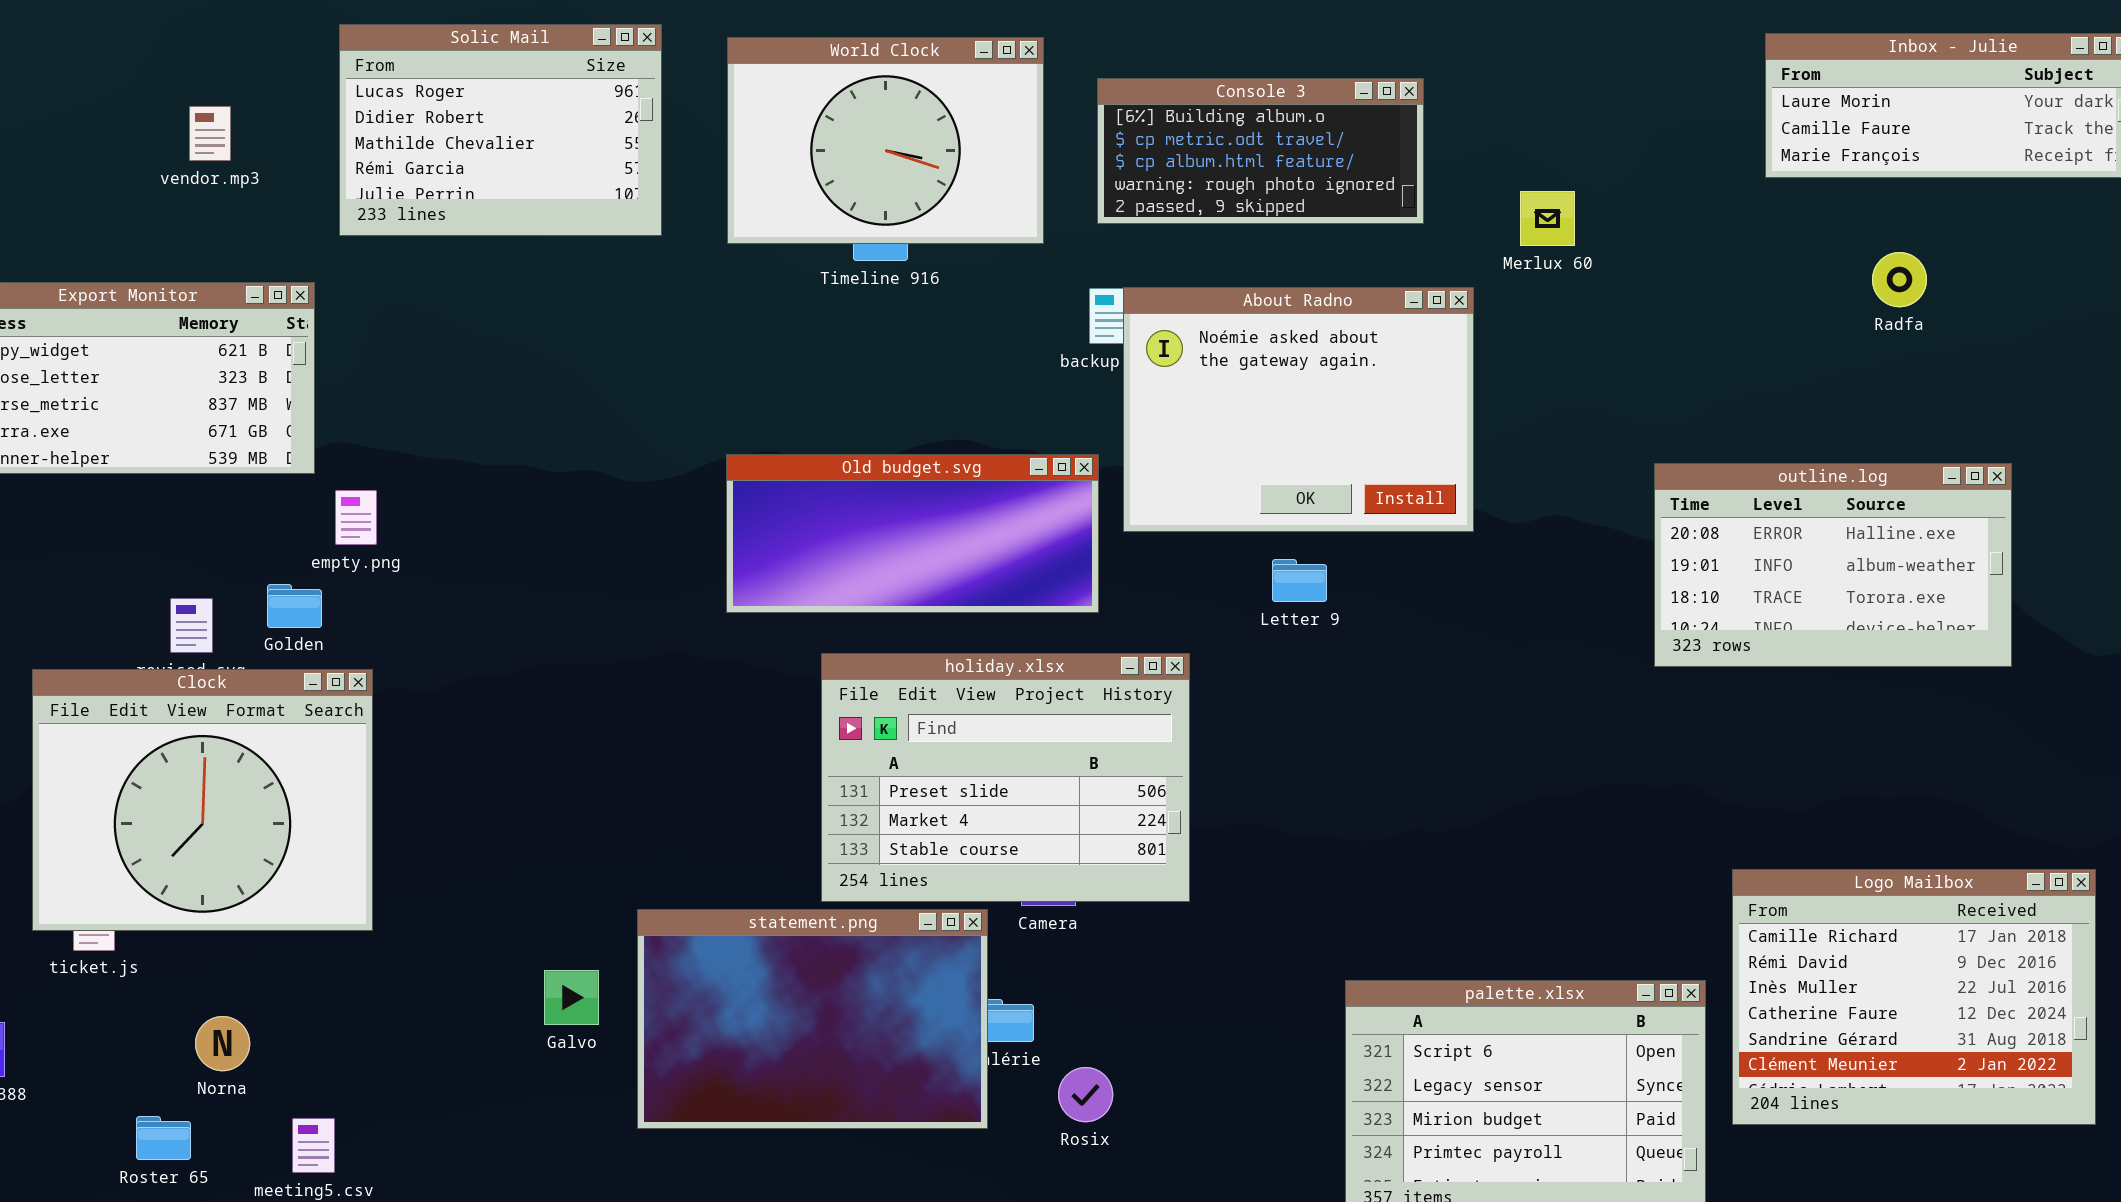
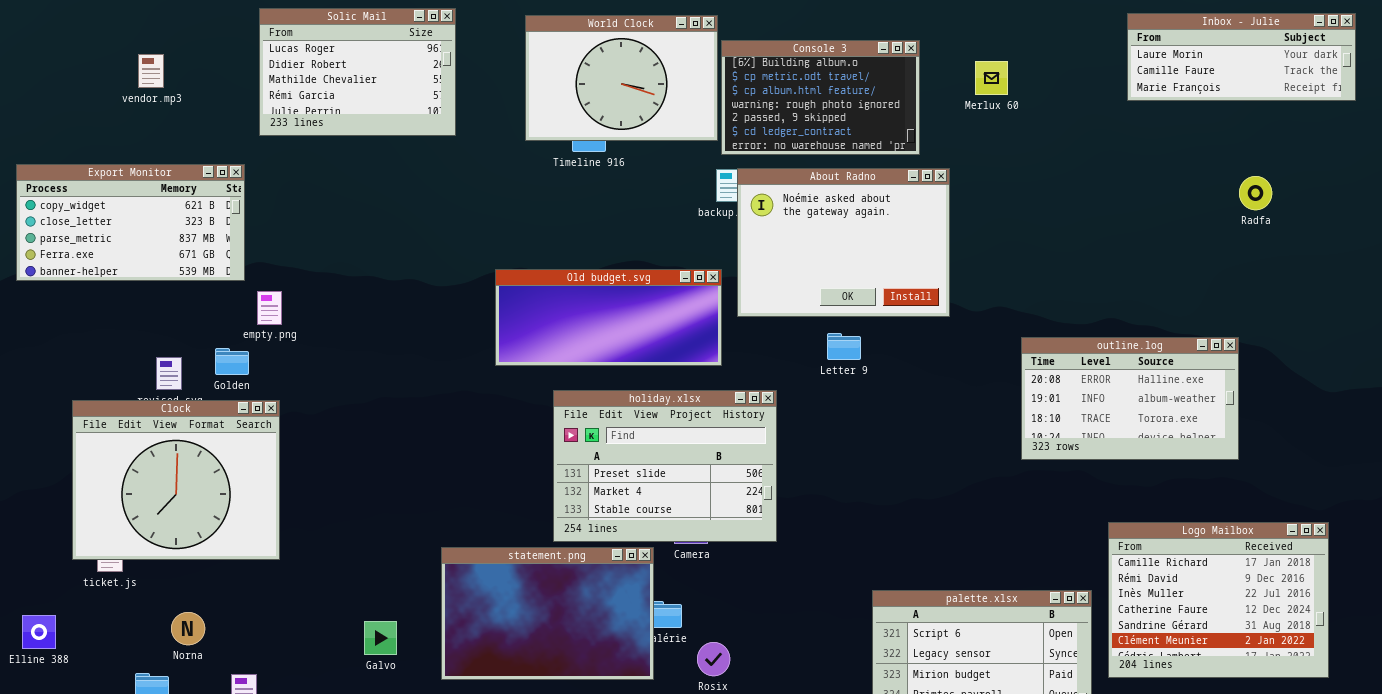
World Clock: [727,37,1044,244] -> [525,15,718,141], moved
Console 3: [1097,78,1424,224] -> [721,40,920,155], resized
vendor.mp3: [189,106,231,161] -> [138,54,164,88], moved
Merlux 60: [1520,191,1575,246] -> [975,61,1008,95], moved
Radfa: [1872,252,1927,307] -> [1239,176,1272,210], moved
outline.log: [1654,463,2012,667] -> [1021,337,1239,460], moved
Galvo: [544,970,599,1025] -> [364,621,397,655], moved

